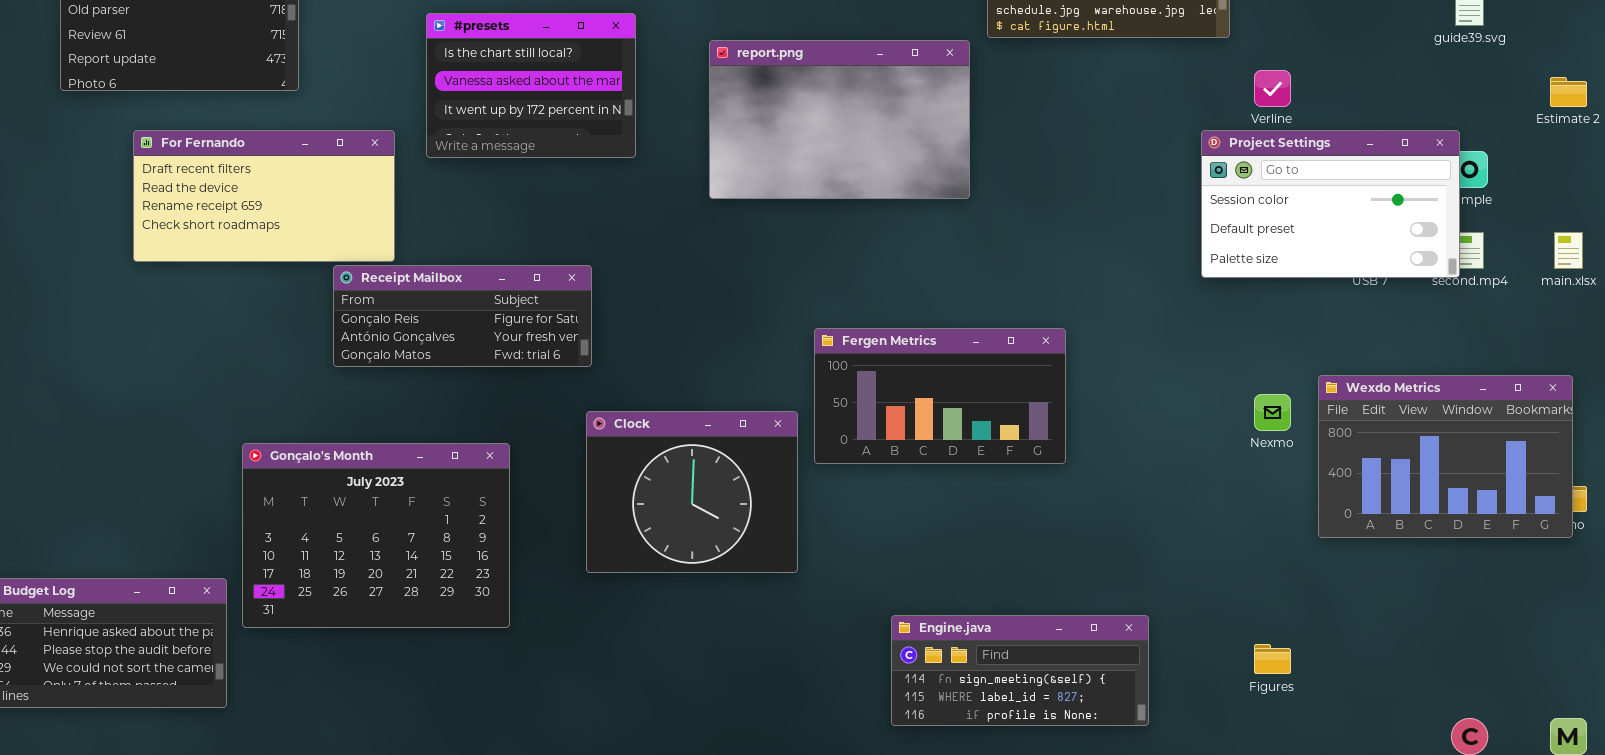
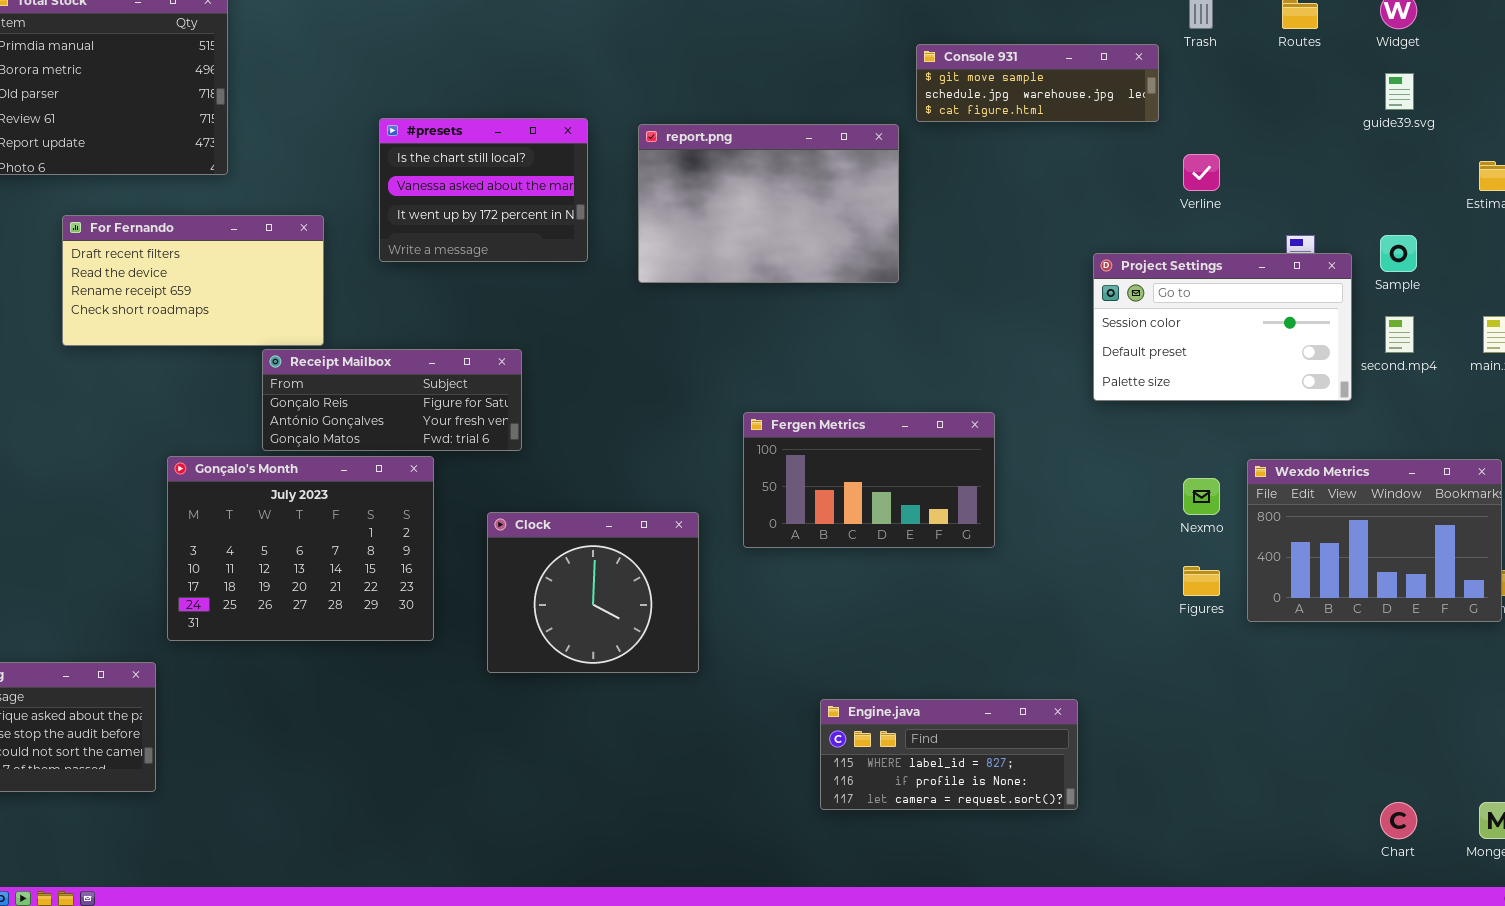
#presets: [426,13,636,158] -> [379,118,588,262], moved
Project Settings: [1201,130,1460,278] -> [1093,253,1352,401], moved
Clock: [586,411,798,573] -> [487,512,699,673], moved
Gonçalo's Month: [242,443,510,628] -> [167,456,434,641], moved
Engine.java: [891,615,1149,726] -> [820,699,1078,810], scrolled down 1 row
Figures: [1254,644,1291,674] -> [1183,566,1220,596], moved

